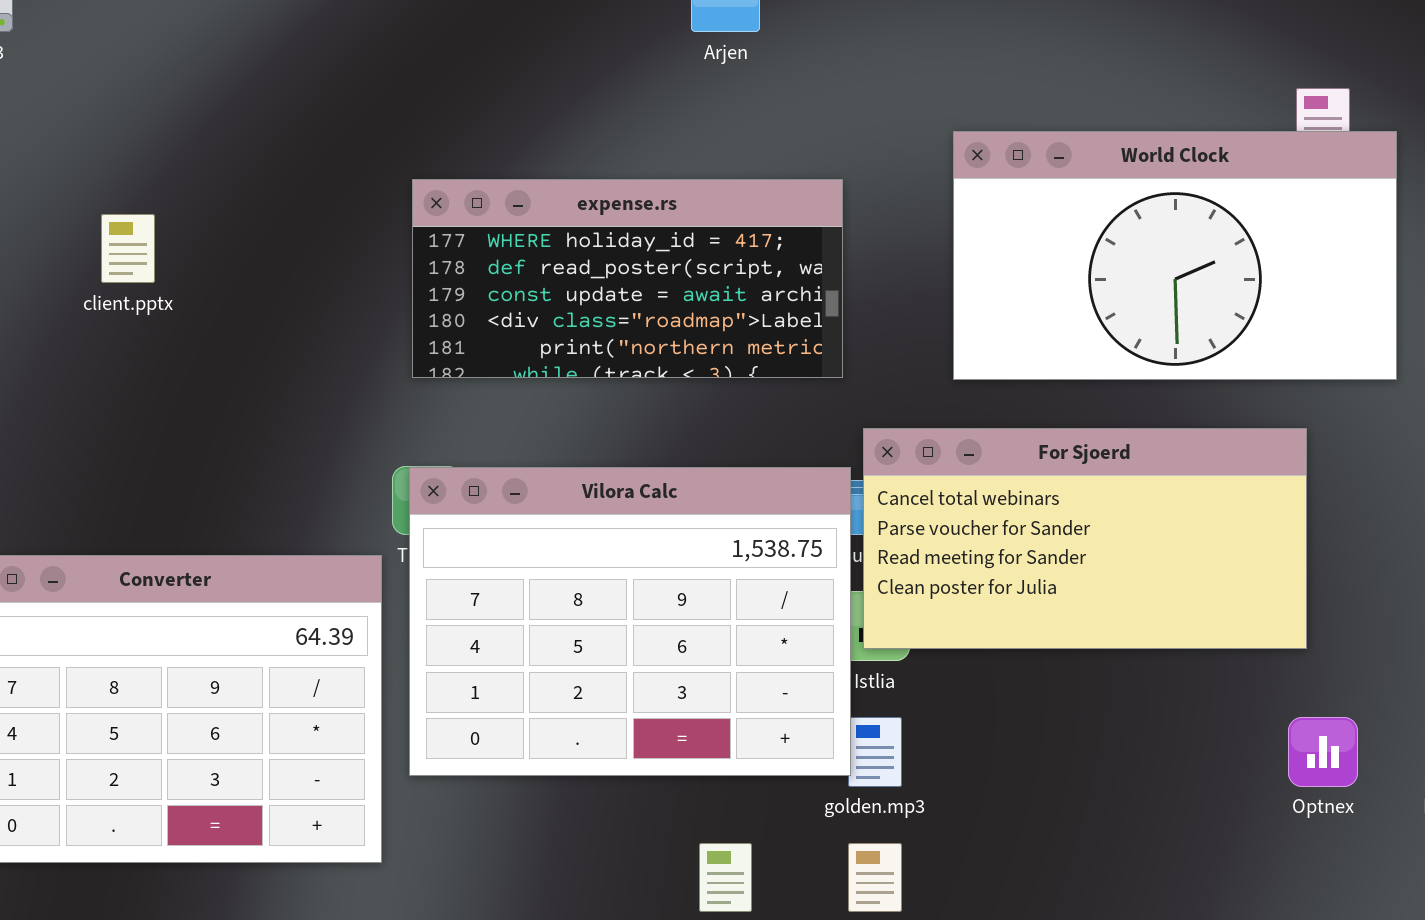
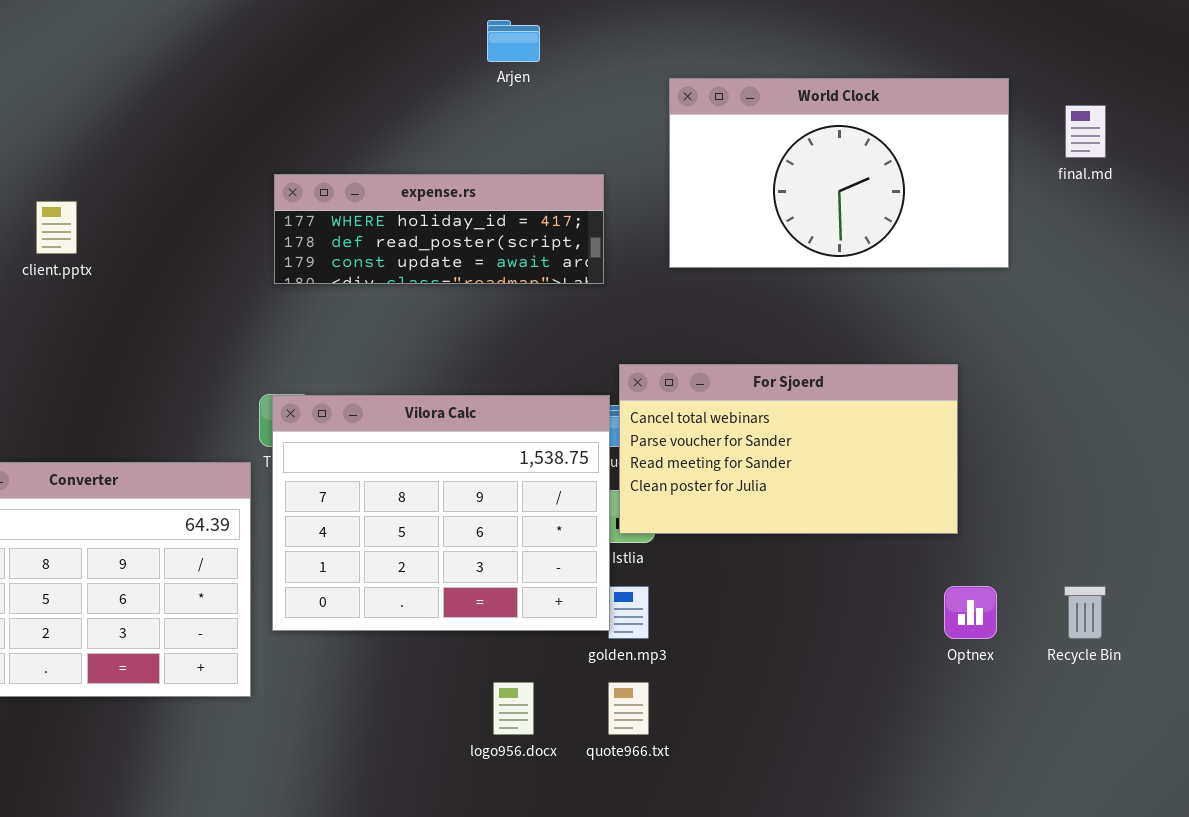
World Clock: [953,131,1397,380] -> [669,78,1009,268], moved
expense.rs: [412,179,843,378] -> [274,174,604,284], resized

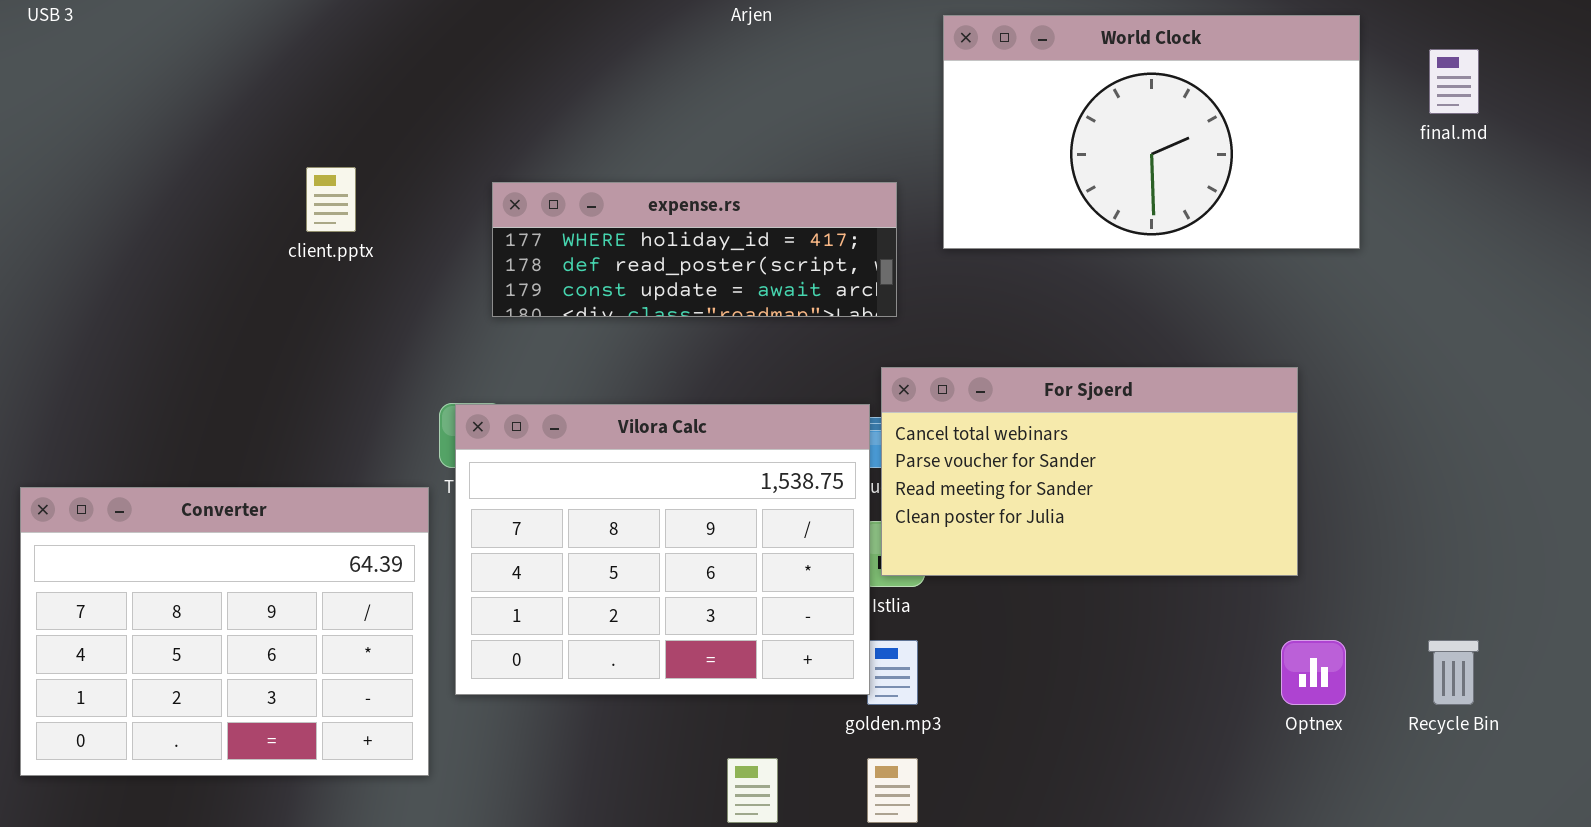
expense.rs: [274,174,604,284] -> [492,182,897,317], moved
client.pptx: [36,201,77,254] -> [306,167,356,232], moved

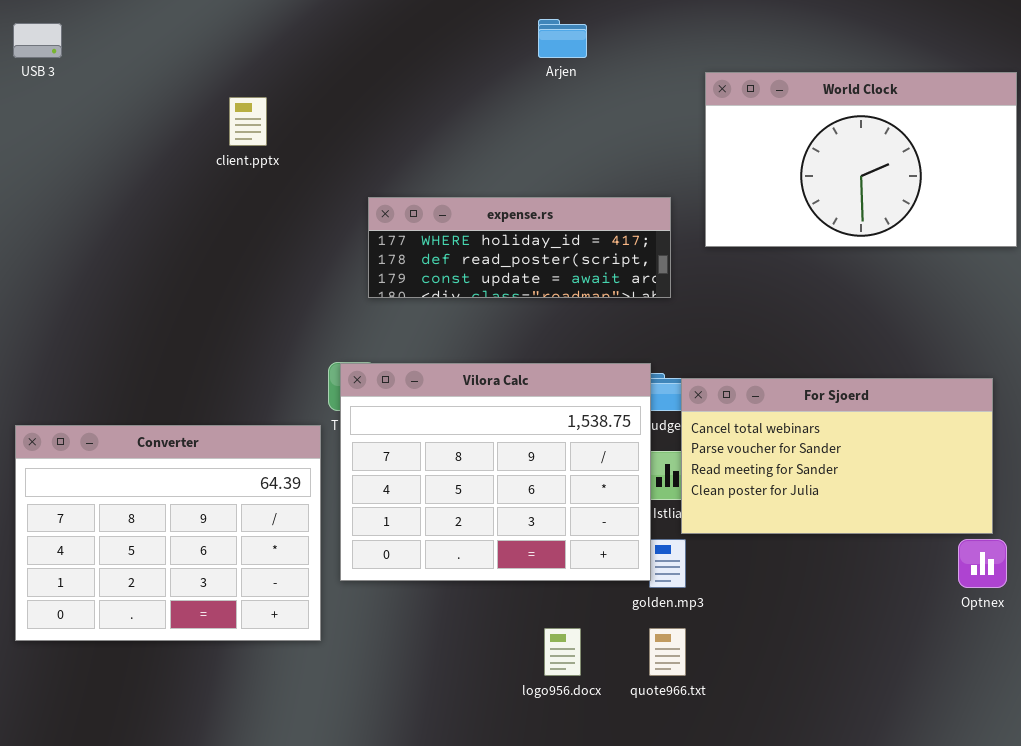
client.pptx: [306,167,356,232] -> [229,97,267,146], moved
For Sjoerd: [881,367,1298,576] -> [681,378,993,534], moved

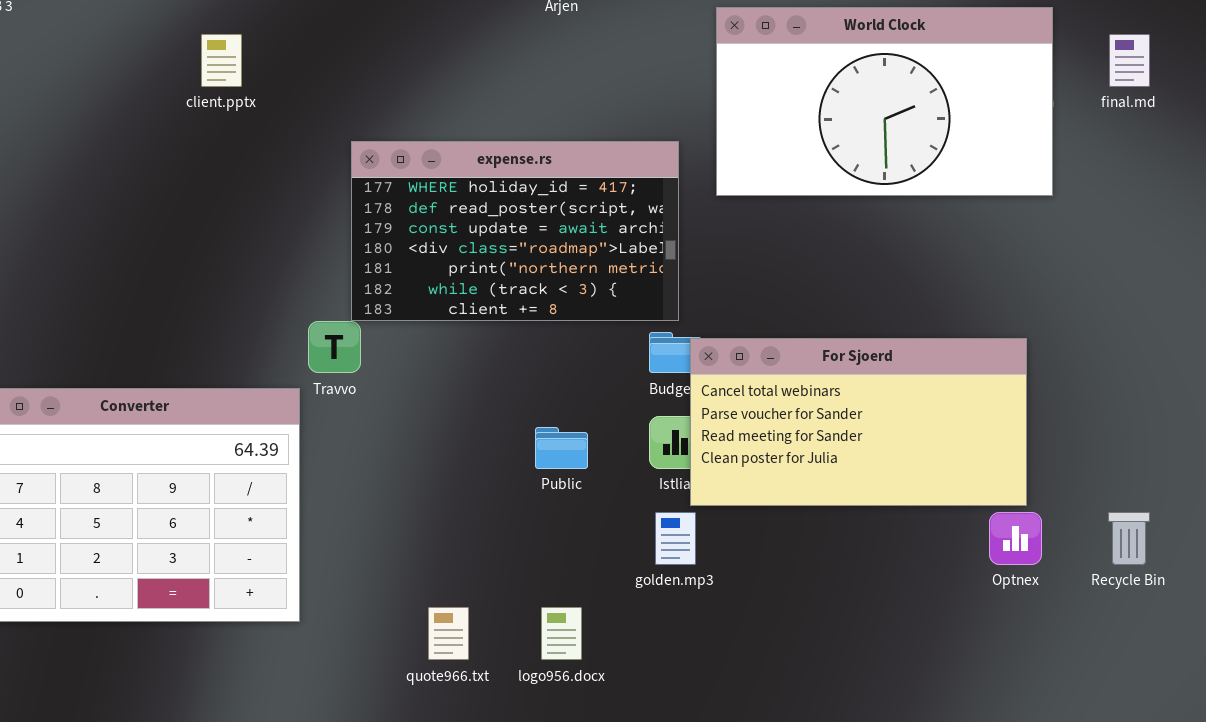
expense.rs: [368,197,671,298] -> [351,141,679,321], resized
Vilora Calc: [340,363,651,581] -> none, closed
quote966.txt: [649,628,686,676] -> [428,607,469,660], moved

